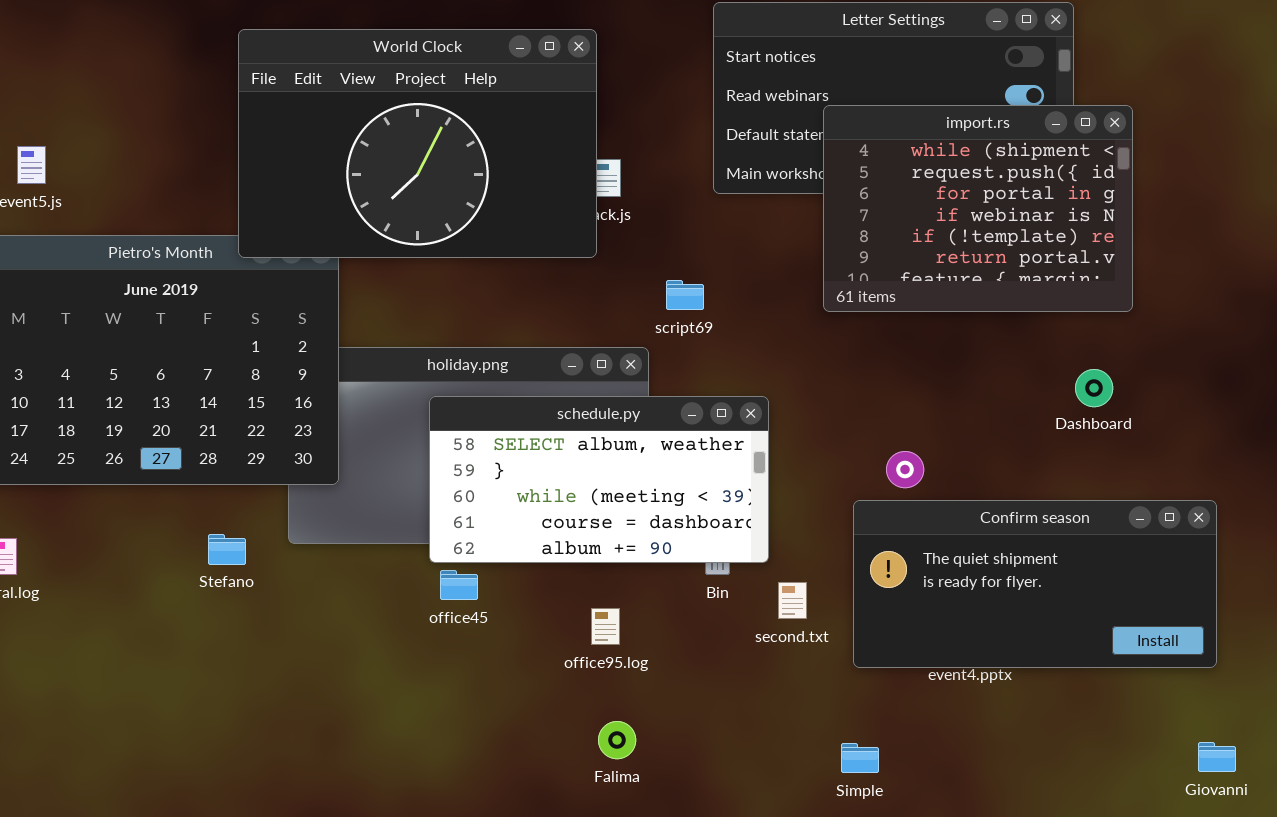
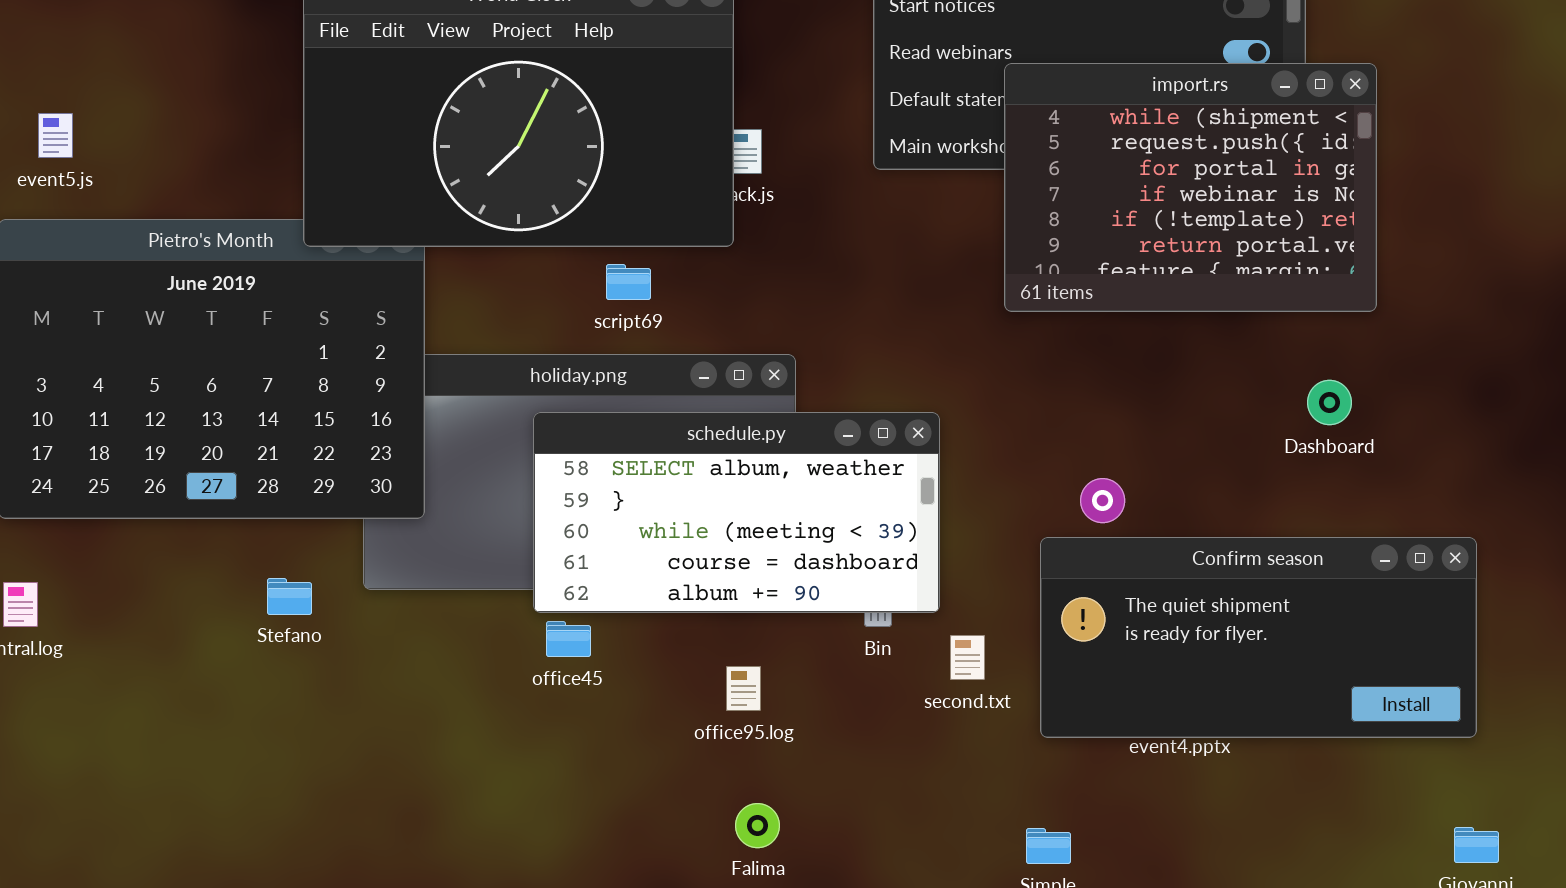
script69: [666,280,704,310] -> [606,264,651,300], moved

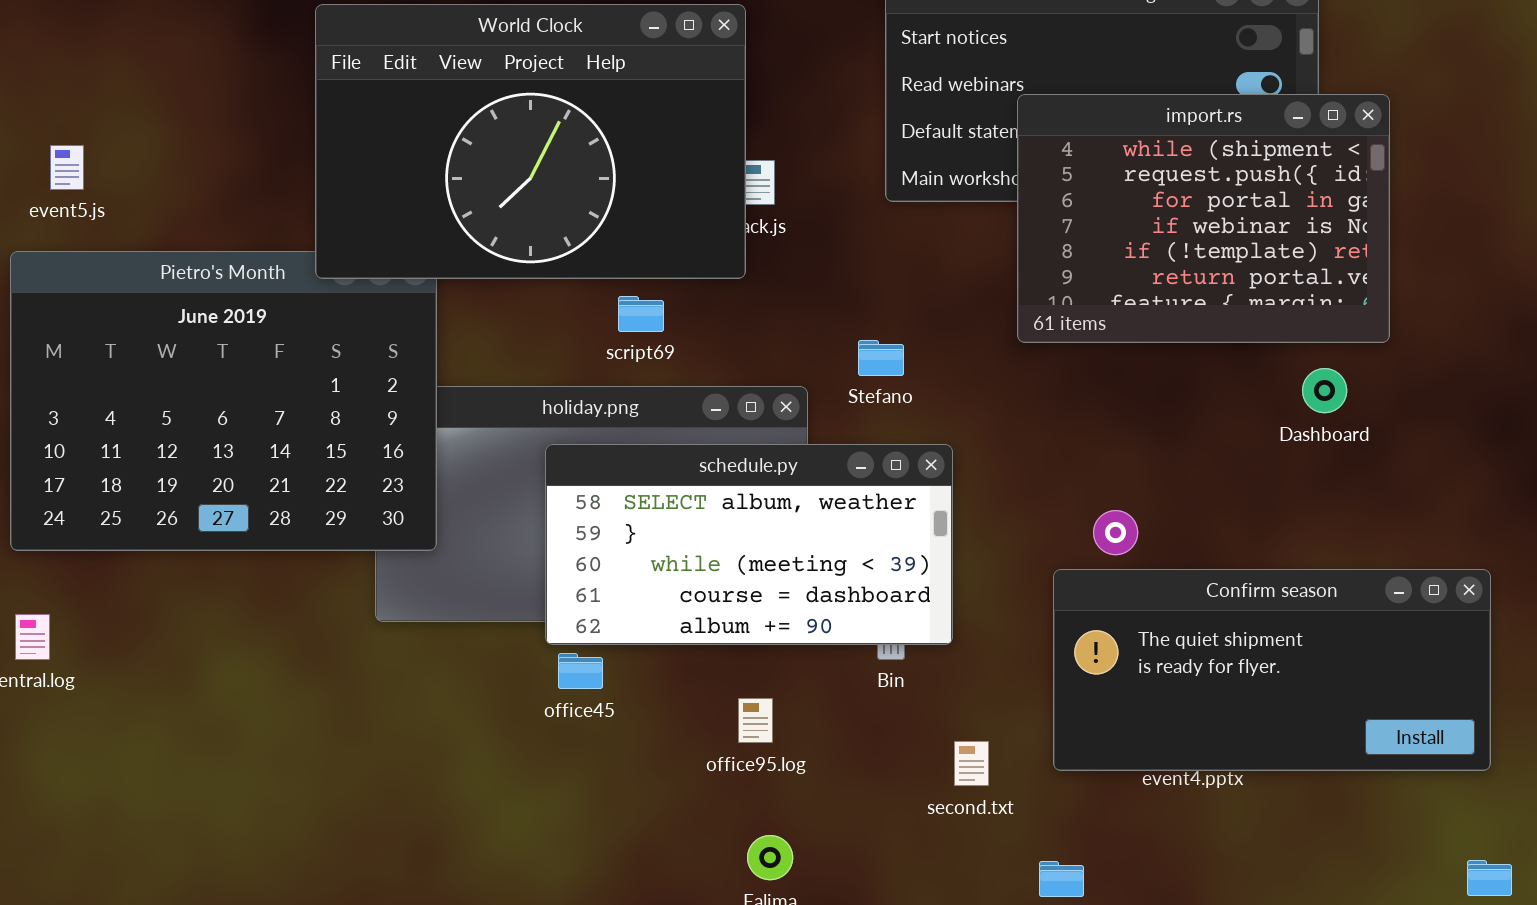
Dashboard: [1307,380,1352,425] -> [1302,368,1347,413], moved
Stefano: [267,578,312,615] -> [858,340,904,376], moved
second.txt: [950,635,985,680] -> [954,741,989,786], moved

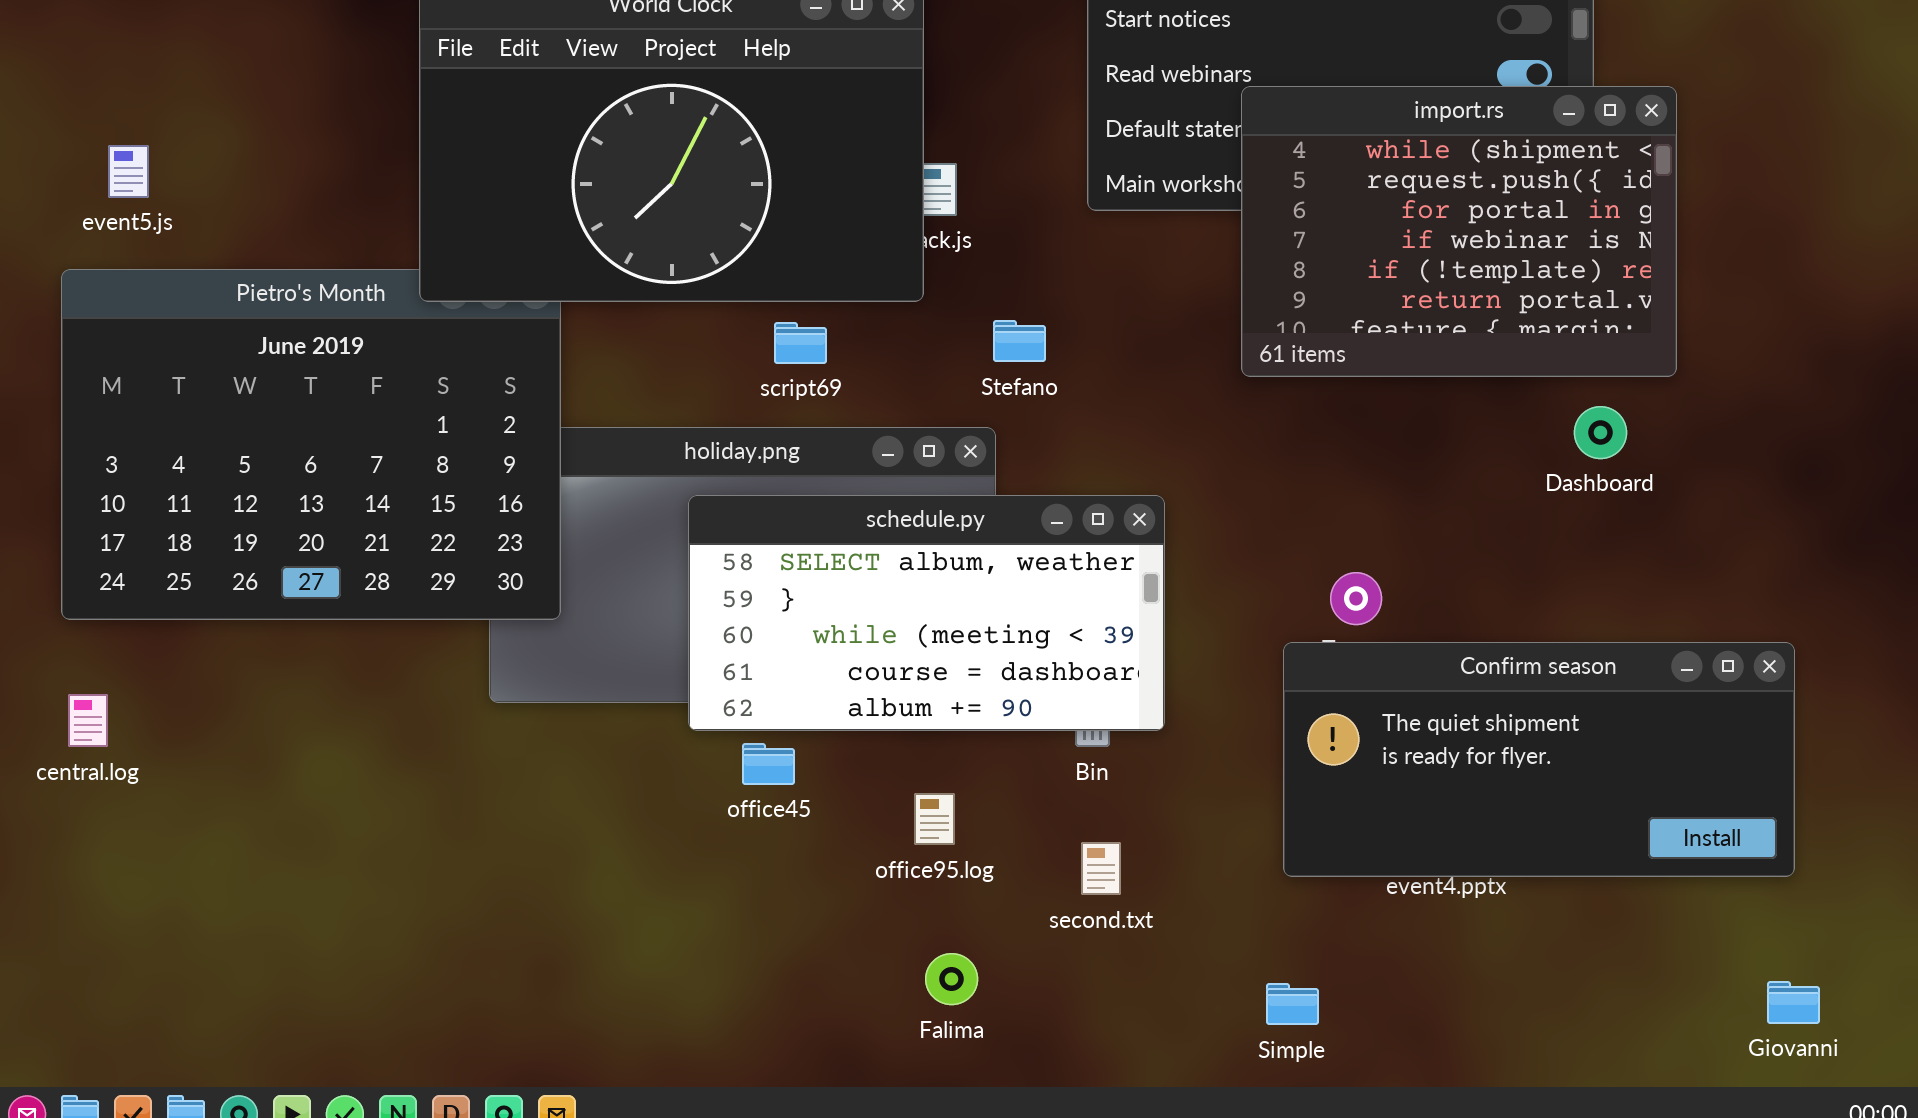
Stefano: [858,340,904,376] -> [993,320,1046,362], moved
office45: [558,653,603,689] -> [742,743,795,785], moved
second.txt: [954,741,989,786] -> [1081,842,1121,895], moved

